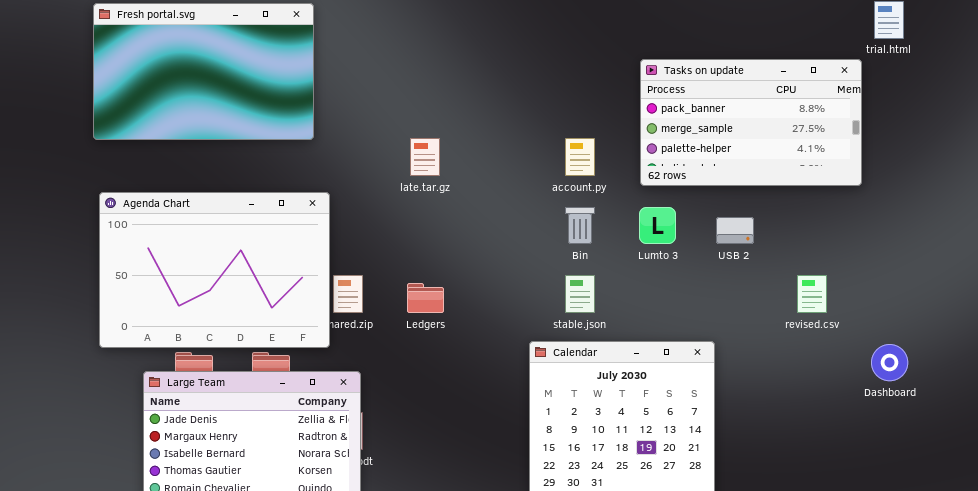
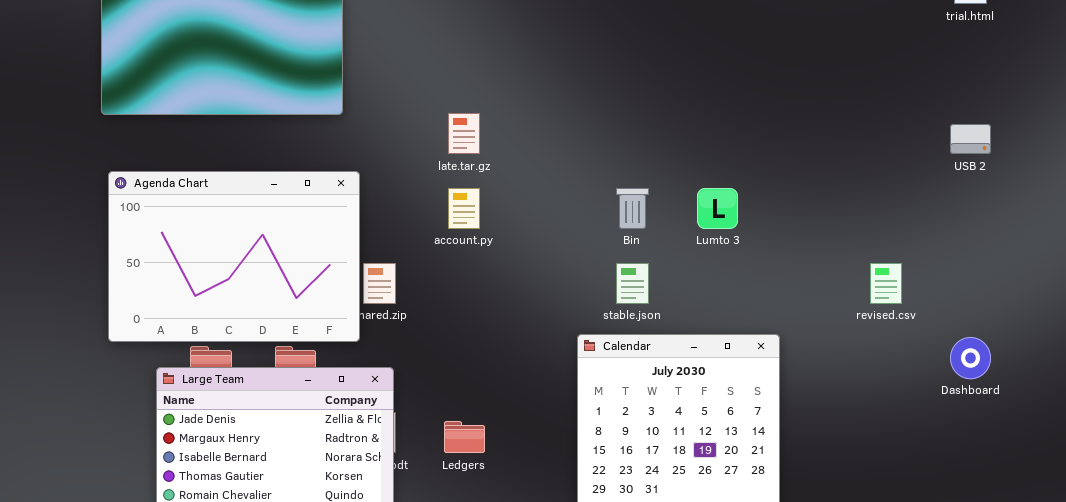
Tasks on update: [640,59,862,186] -> none, closed
account.py: [565,138,595,176] -> [448,188,480,229], moved
USB 2: [716,217,754,244] -> [950,124,991,154], moved
Ledgers: [407,283,444,313] -> [444,421,485,453], moved

